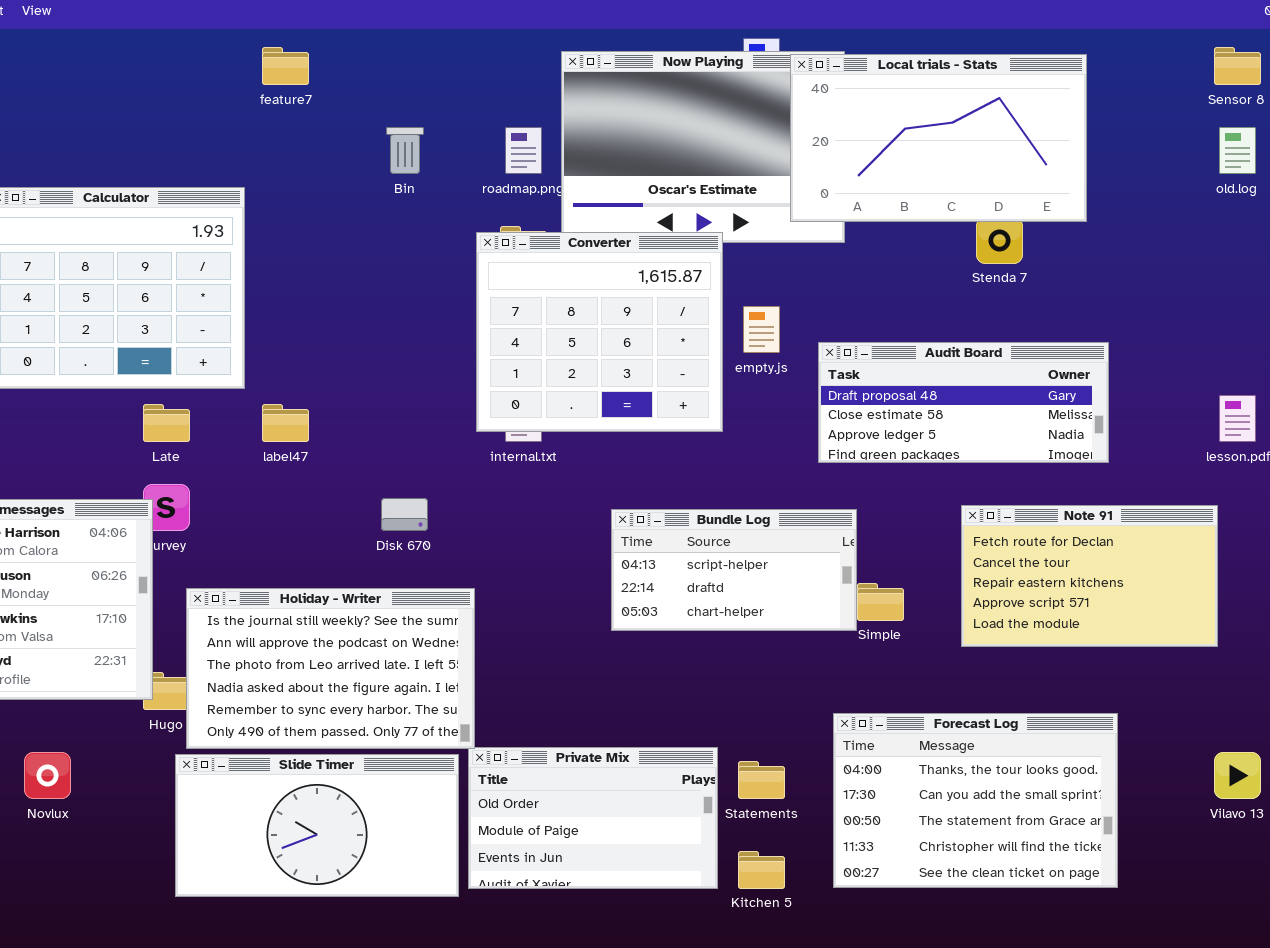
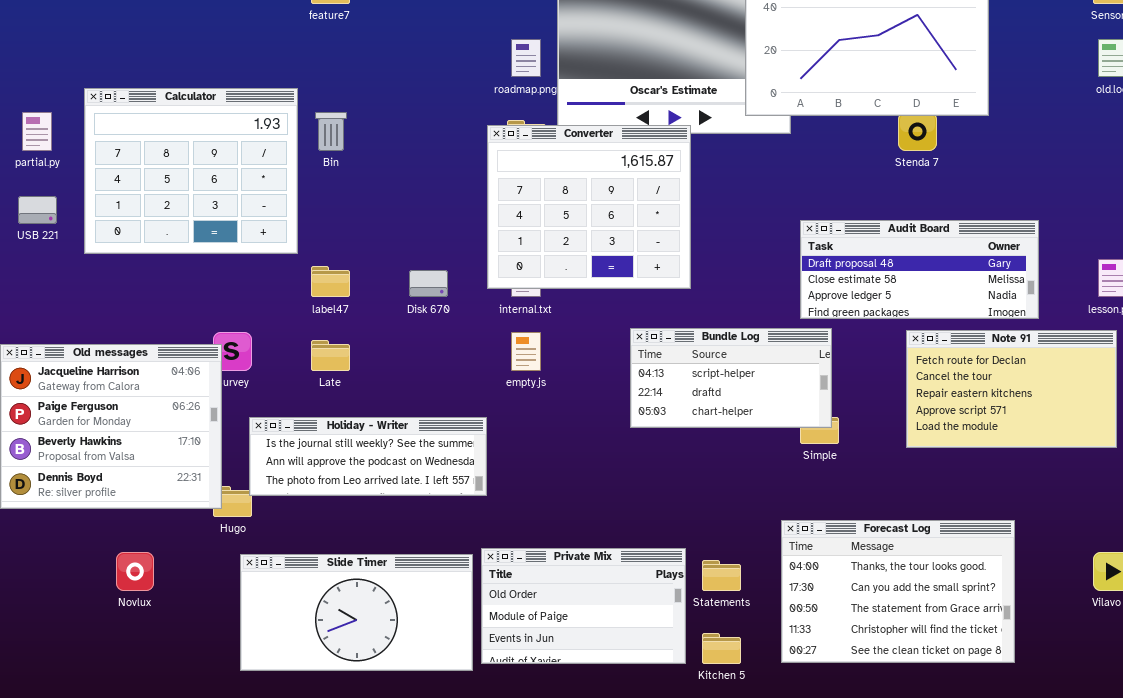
Bin: [386,127,424,174] -> [315,112,347,151], moved
empty.js: [743,306,780,353] -> [511,332,541,371], moved
Audit Board: [818,342,1109,463] -> [800,220,1039,319], moved
Late: [143,404,190,442] -> [311,340,350,371], moved
Disk 670: [381,498,428,531] -> [409,270,448,297], moved
Note 91: [961,505,1218,647] -> [906,330,1117,448], moved
Bundle Log: [611,509,857,631] -> [630,328,832,428], moved
Holiday - Writer: [186,588,475,749] -> [249,417,487,496], resized

